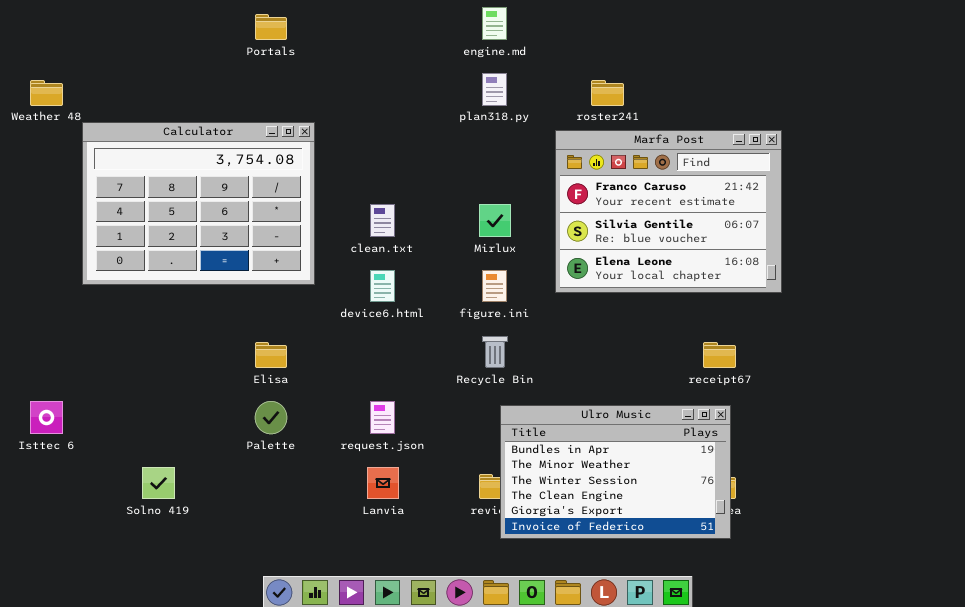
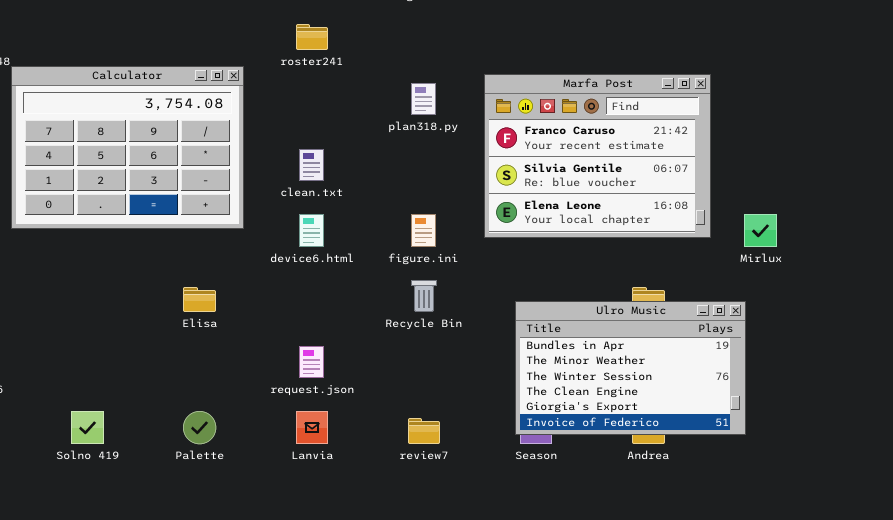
plan318.py: [482,73,507,106] -> [411,83,436,115], moved
roster241: [591,80,624,106] -> [296,24,328,50], moved
Mirlux: [479,204,511,237] -> [744,214,777,247], moved
Palette: [255,401,287,434] -> [183,411,216,444], moved
Ulro Music: [500,405,731,539] -> [515,301,746,435], moved

